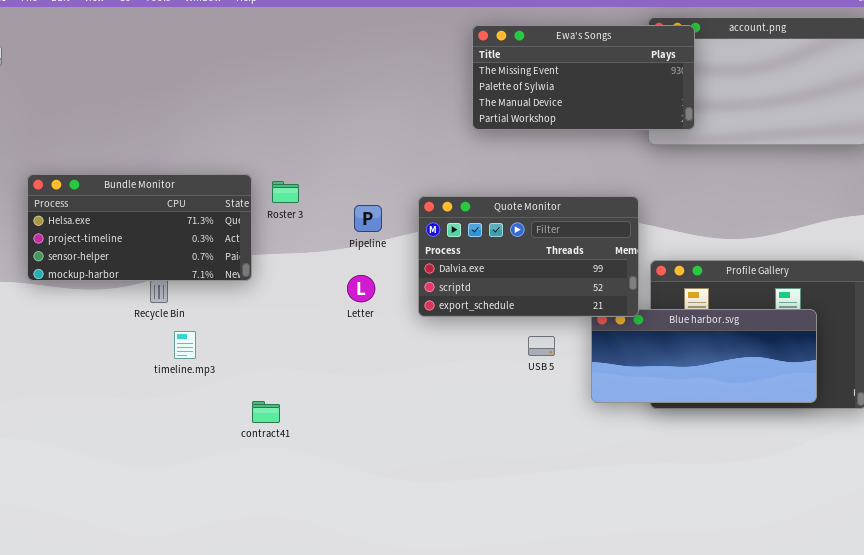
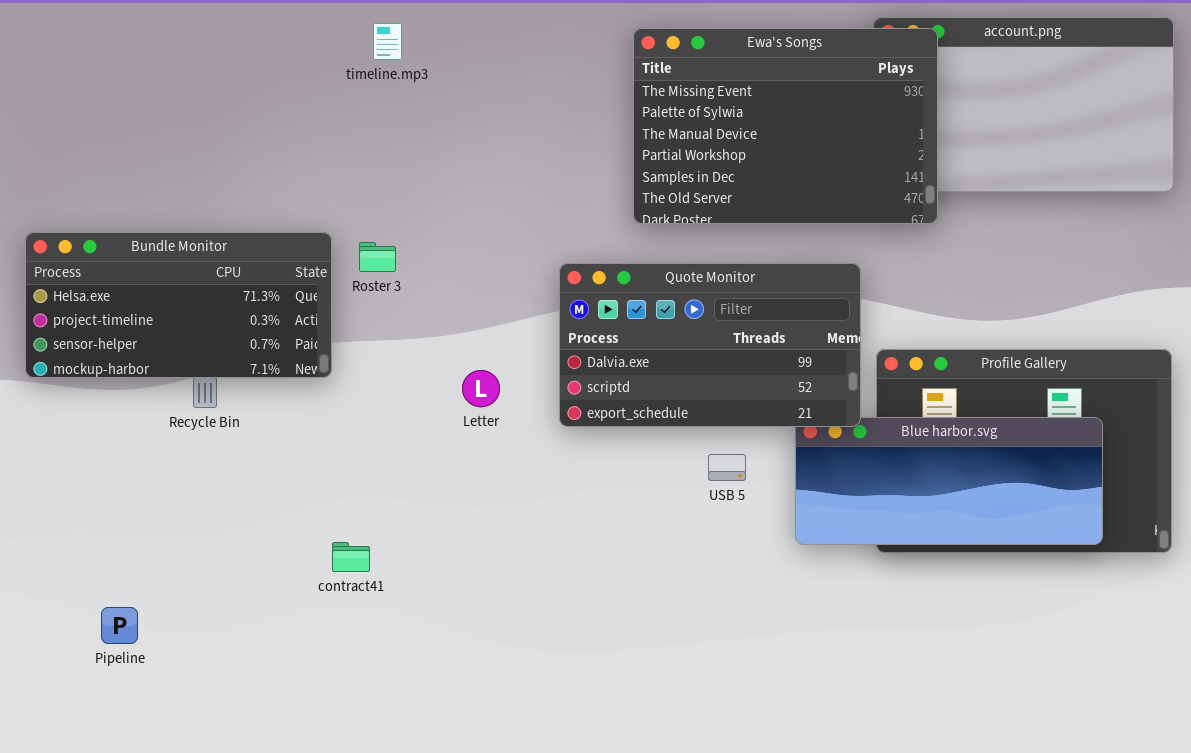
Ewa's Songs: [472,25,695,130] -> [633,28,938,224], resized
Pipeline: [354,205,382,232] -> [101,607,138,644], moved
timeline.mp3: [174,331,196,359] -> [373,23,402,60], moved

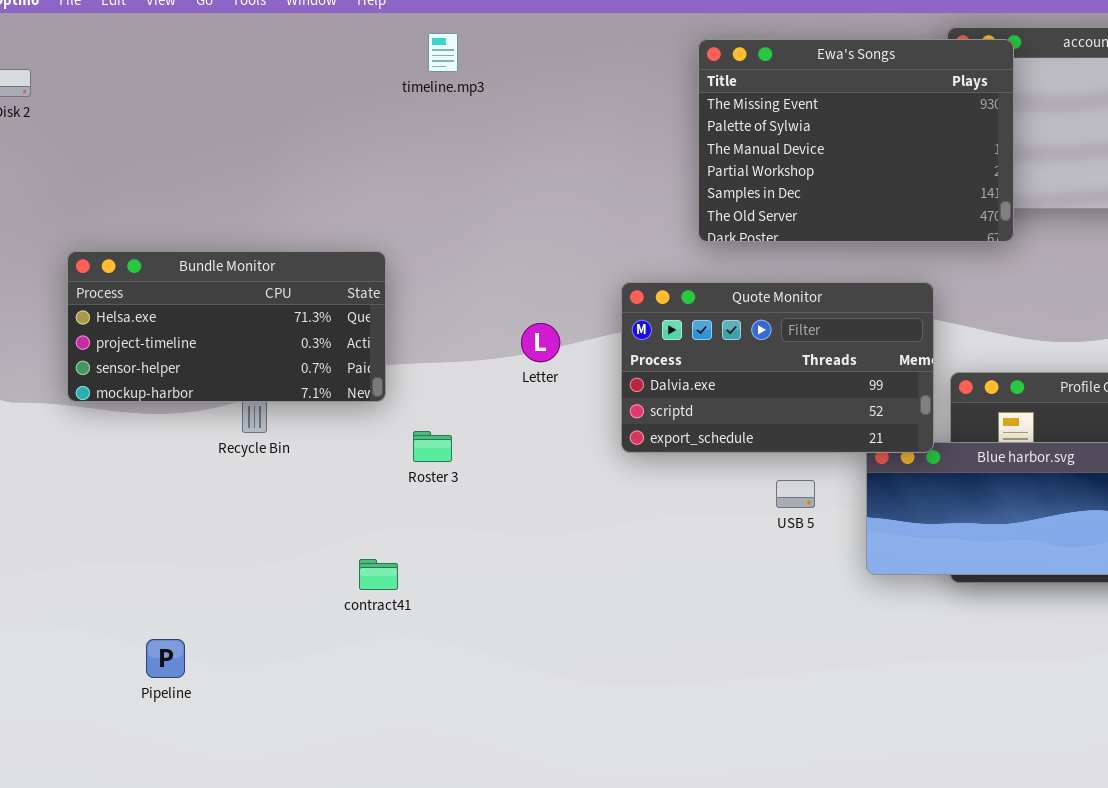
Roster 3: [359,242,396,272] -> [413,431,452,462], moved
Letter: [462,370,500,407] -> [521,323,560,362], moved
contract41: [332,542,370,572] -> [359,559,398,590], moved

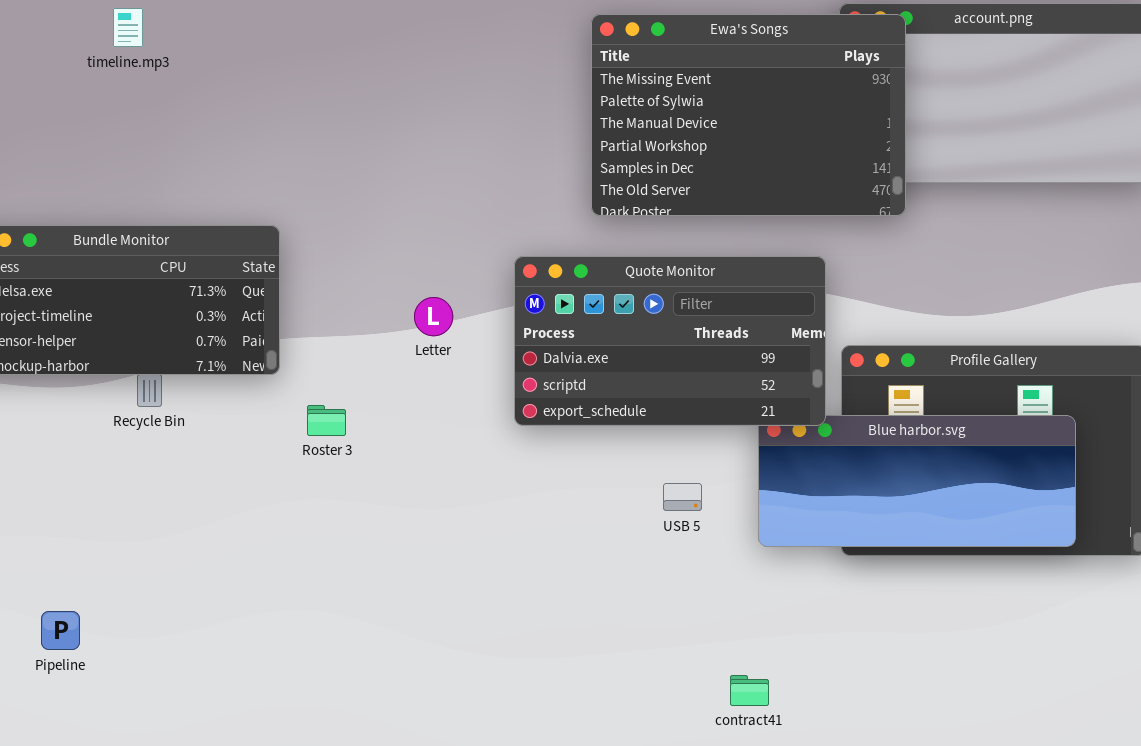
timeline.mp3: [428,33,458,72] -> [113,8,143,47], moved
USB 5: [776,480,815,508] -> [663,483,702,511], moved
contract41: [359,559,398,590] -> [730,675,769,706], moved

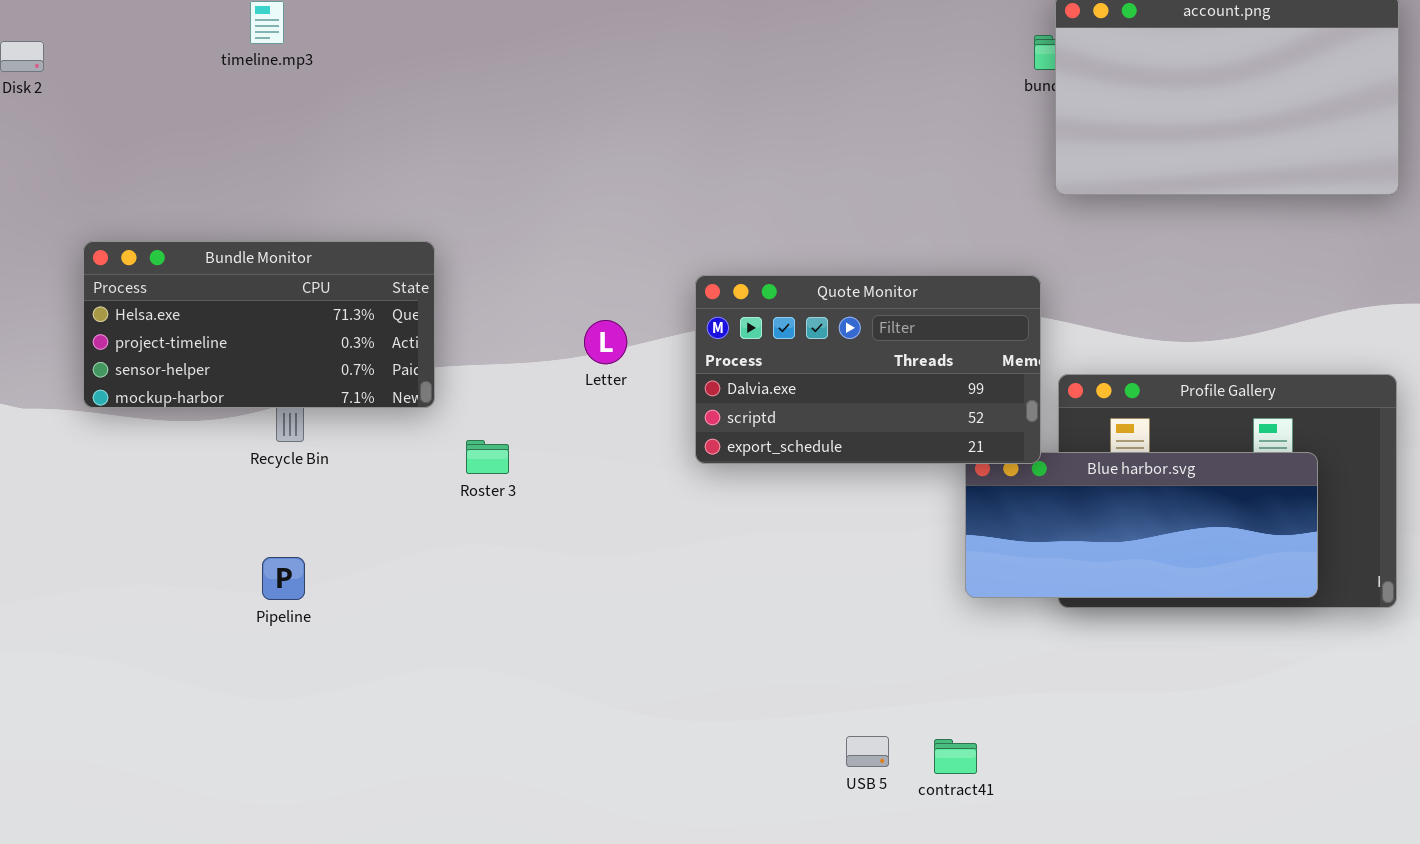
Ewa's Songs: [591,14,906,216] -> none, closed
USB 5: [663,483,702,511] -> [846,736,889,767], moved
Pipeline: [41,611,80,650] -> [262,557,305,600], moved

